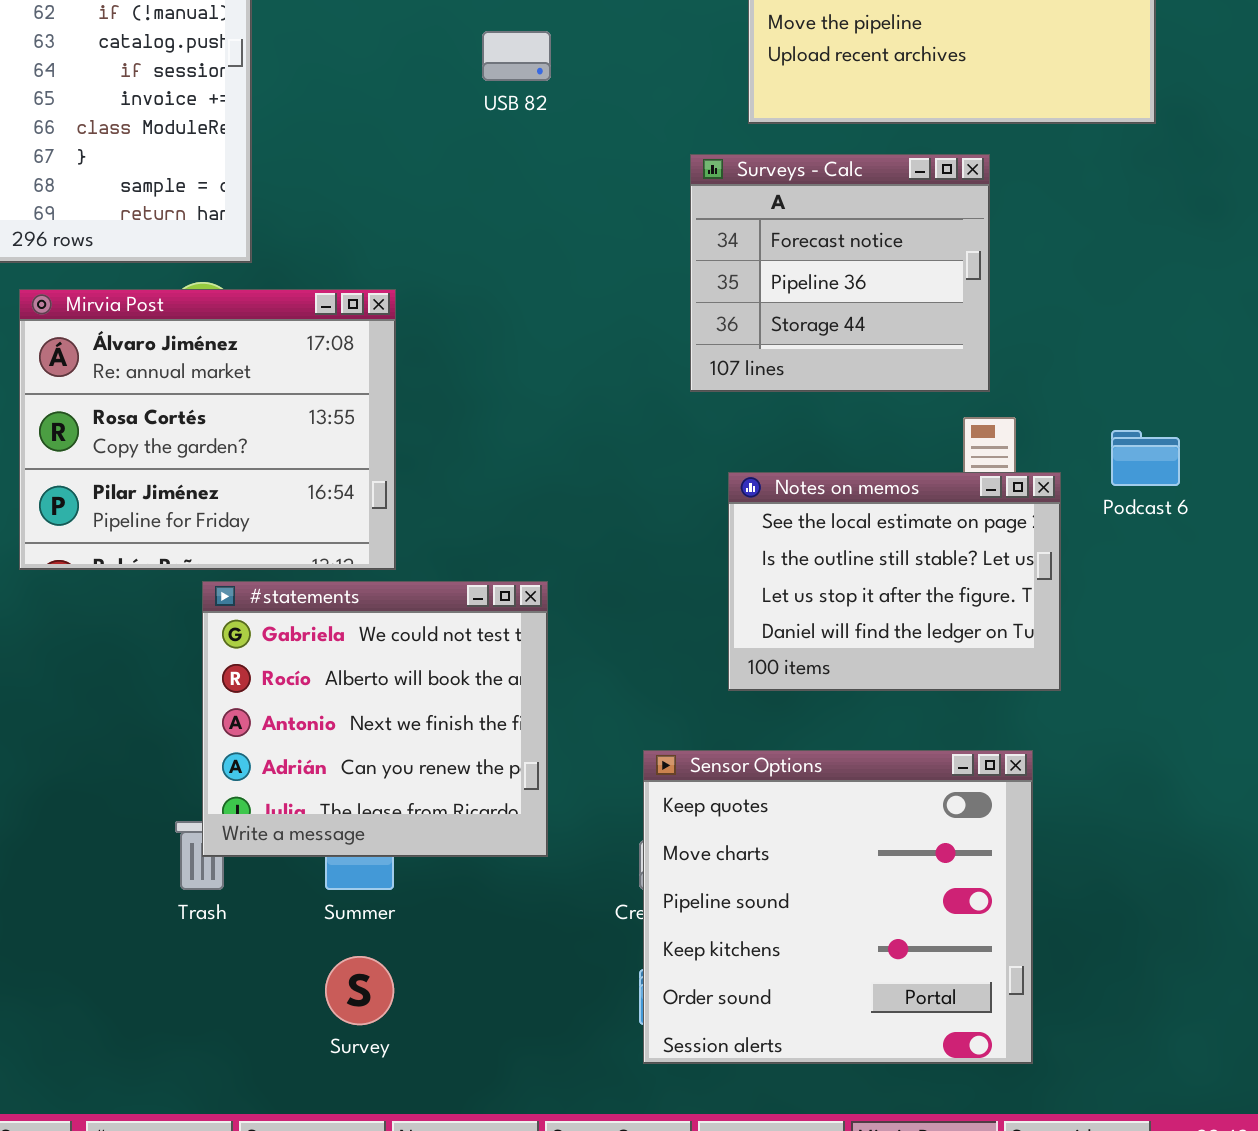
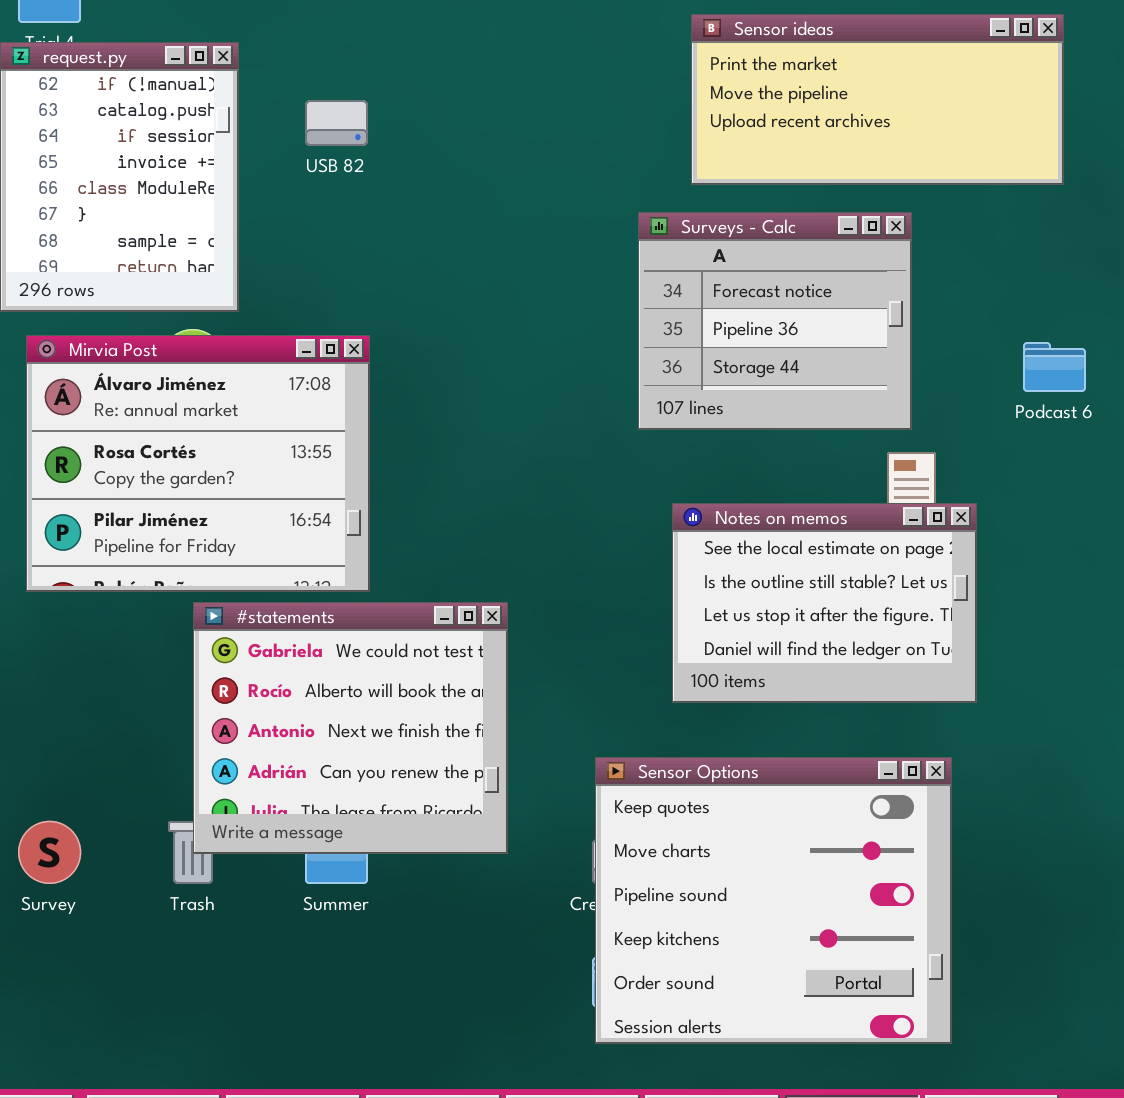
USB 82: [482,31,551,81] -> [305,100,368,146], moved
Podcast 6: [1111,430,1180,486] -> [1023,342,1086,392], moved
Survey: [325,956,394,1025] -> [18,821,81,884], moved

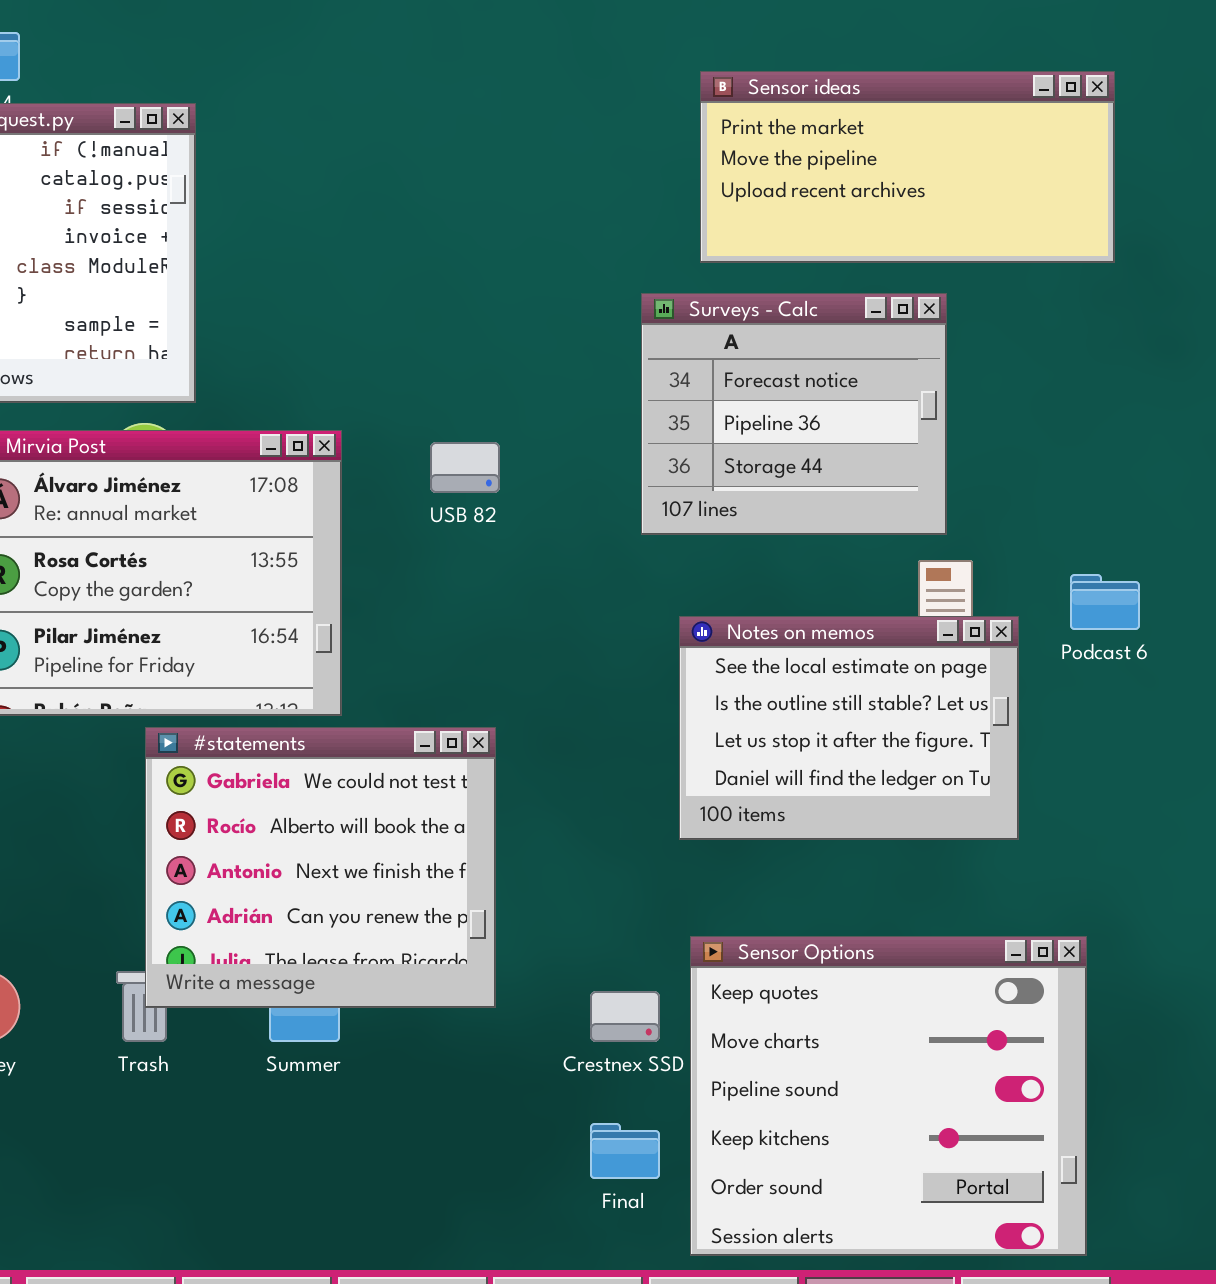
USB 82: [305,100,368,146] -> [430,442,500,493], moved
Podcast 6: [1023,342,1086,392] -> [1070,574,1140,630], moved
Sensor Options: [595,757,952,1044] -> [690,936,1087,1256], moved

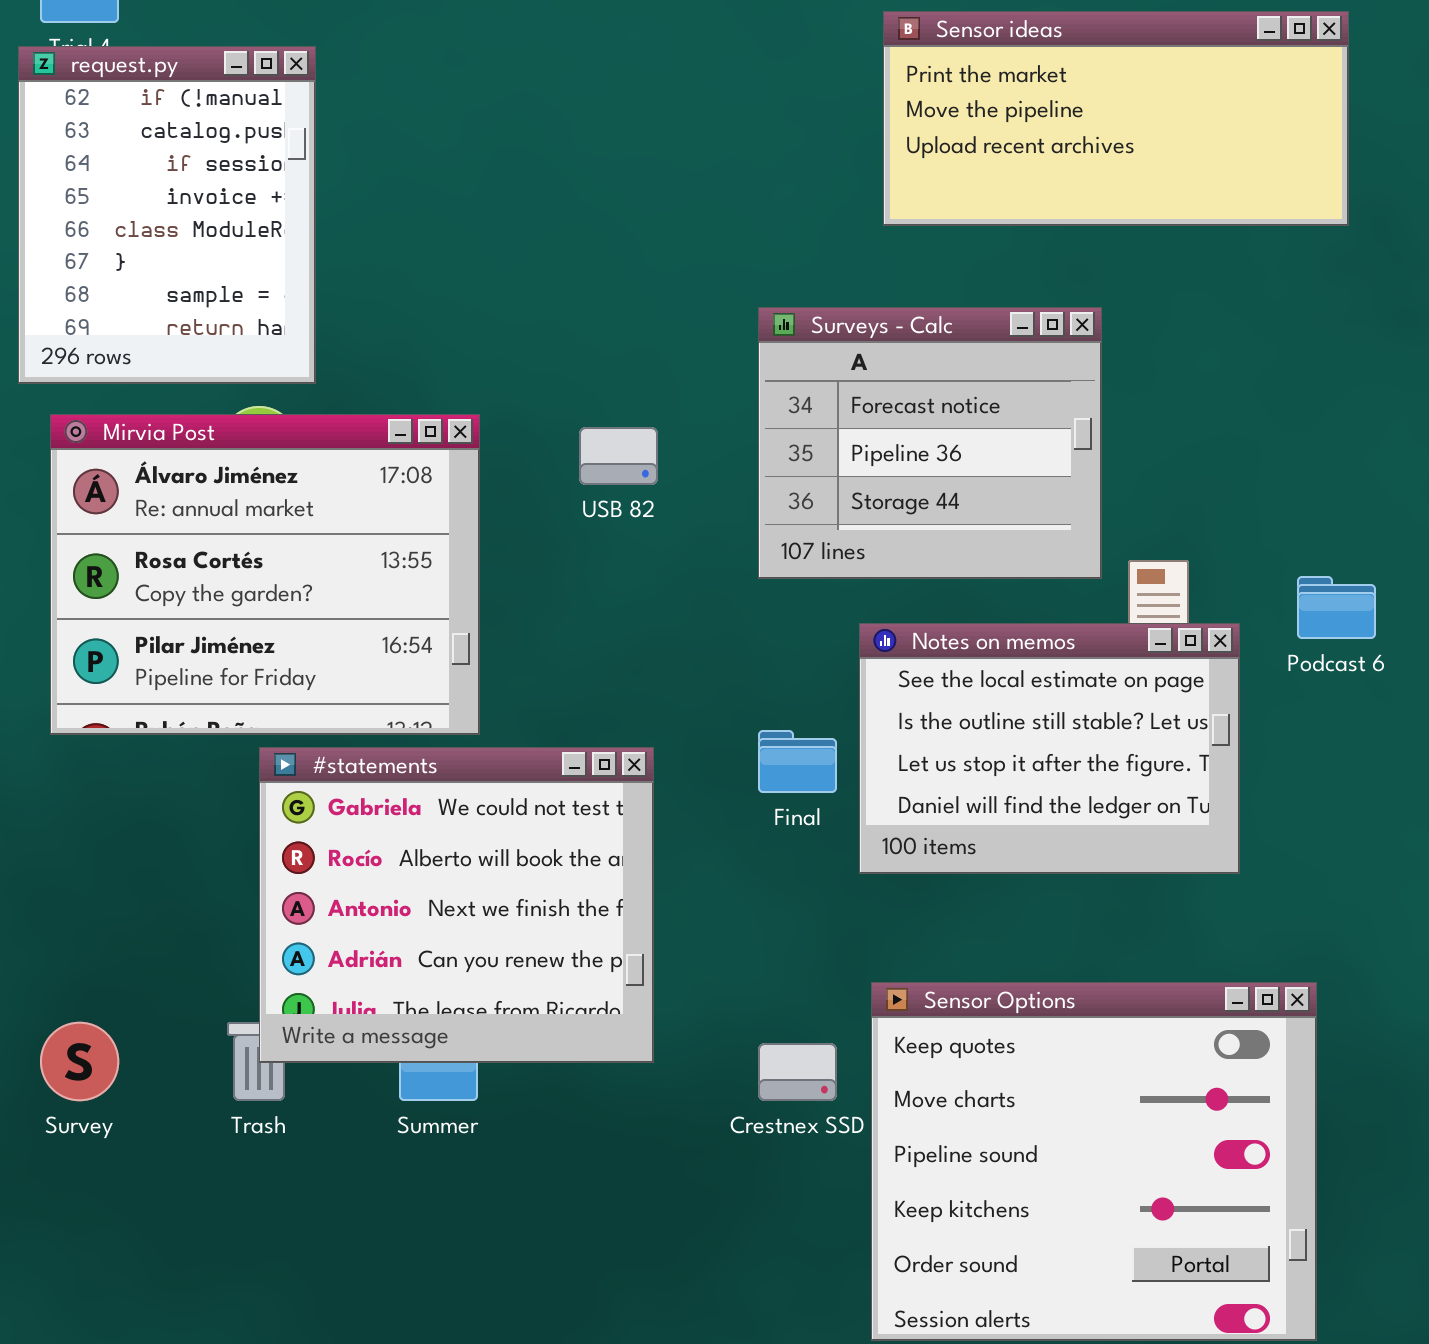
Surveys - Calc: [641,293,947,535] -> [758,307,1102,579], moved
Final: [590,1123,660,1179] -> [758,730,837,793], moved

